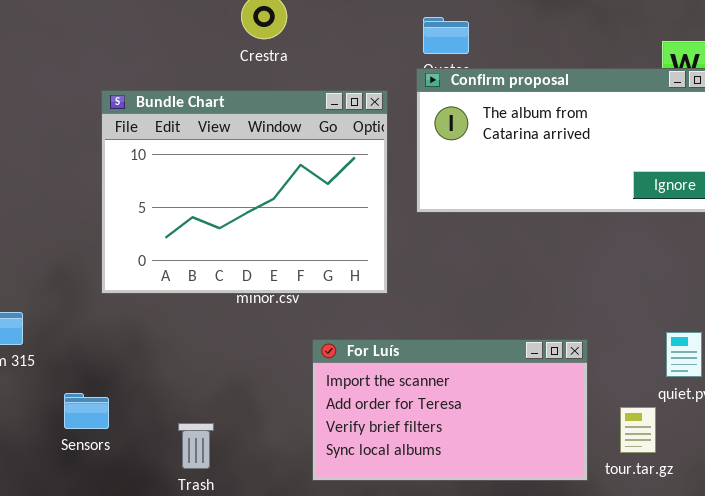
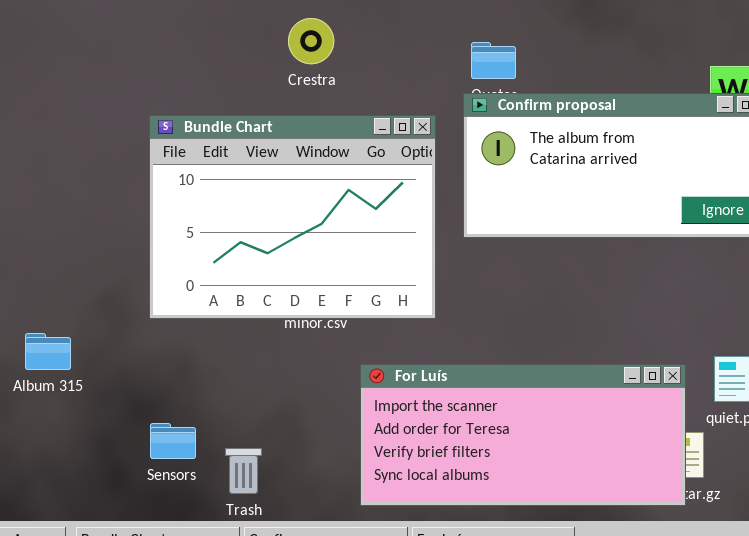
For Luís: [312,339,588,481] -> [360,364,686,506], resized
Sensors: [64,393,109,429] -> [150,423,196,459], moved

